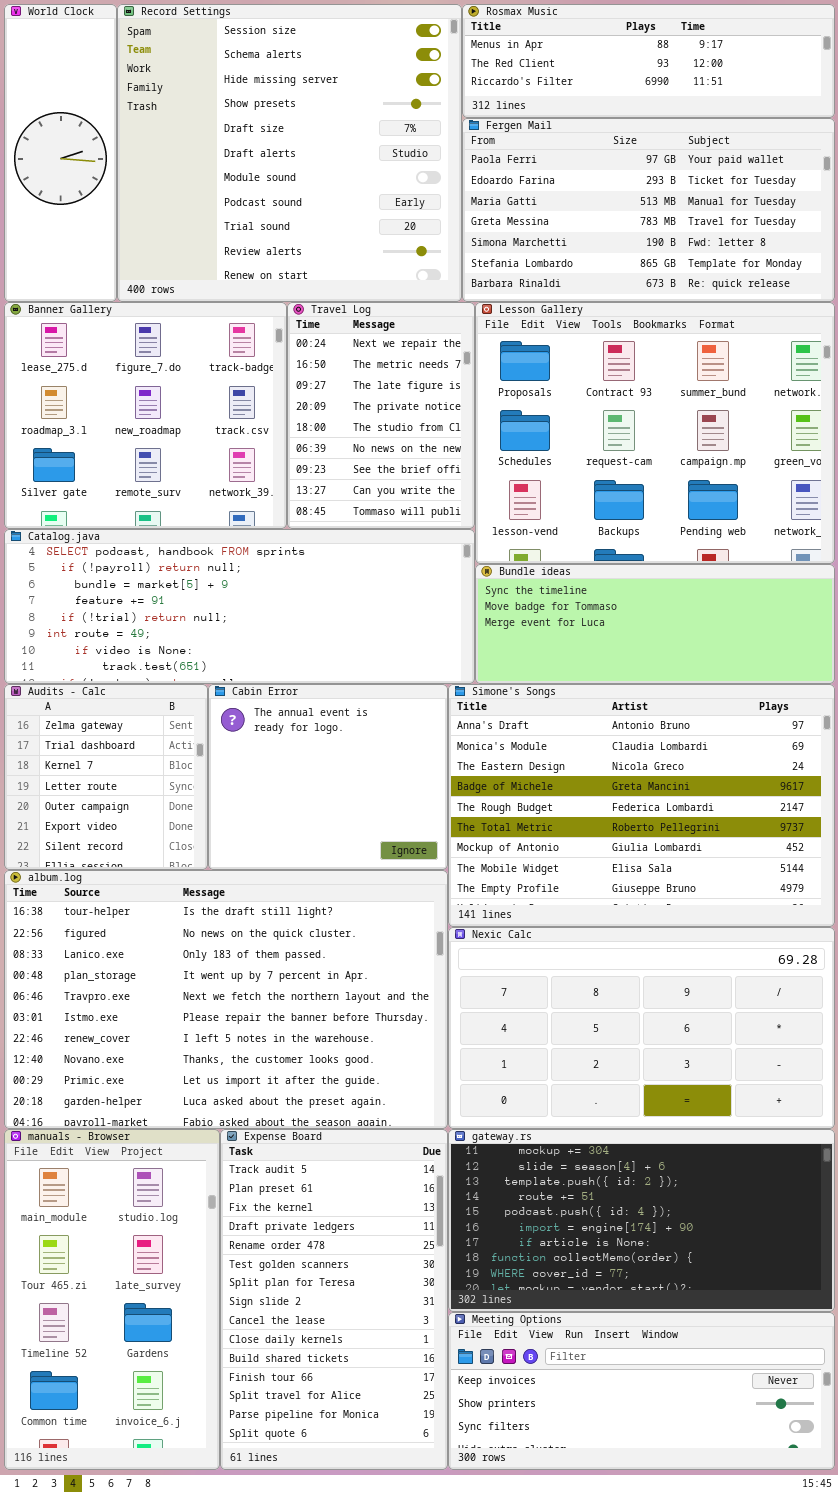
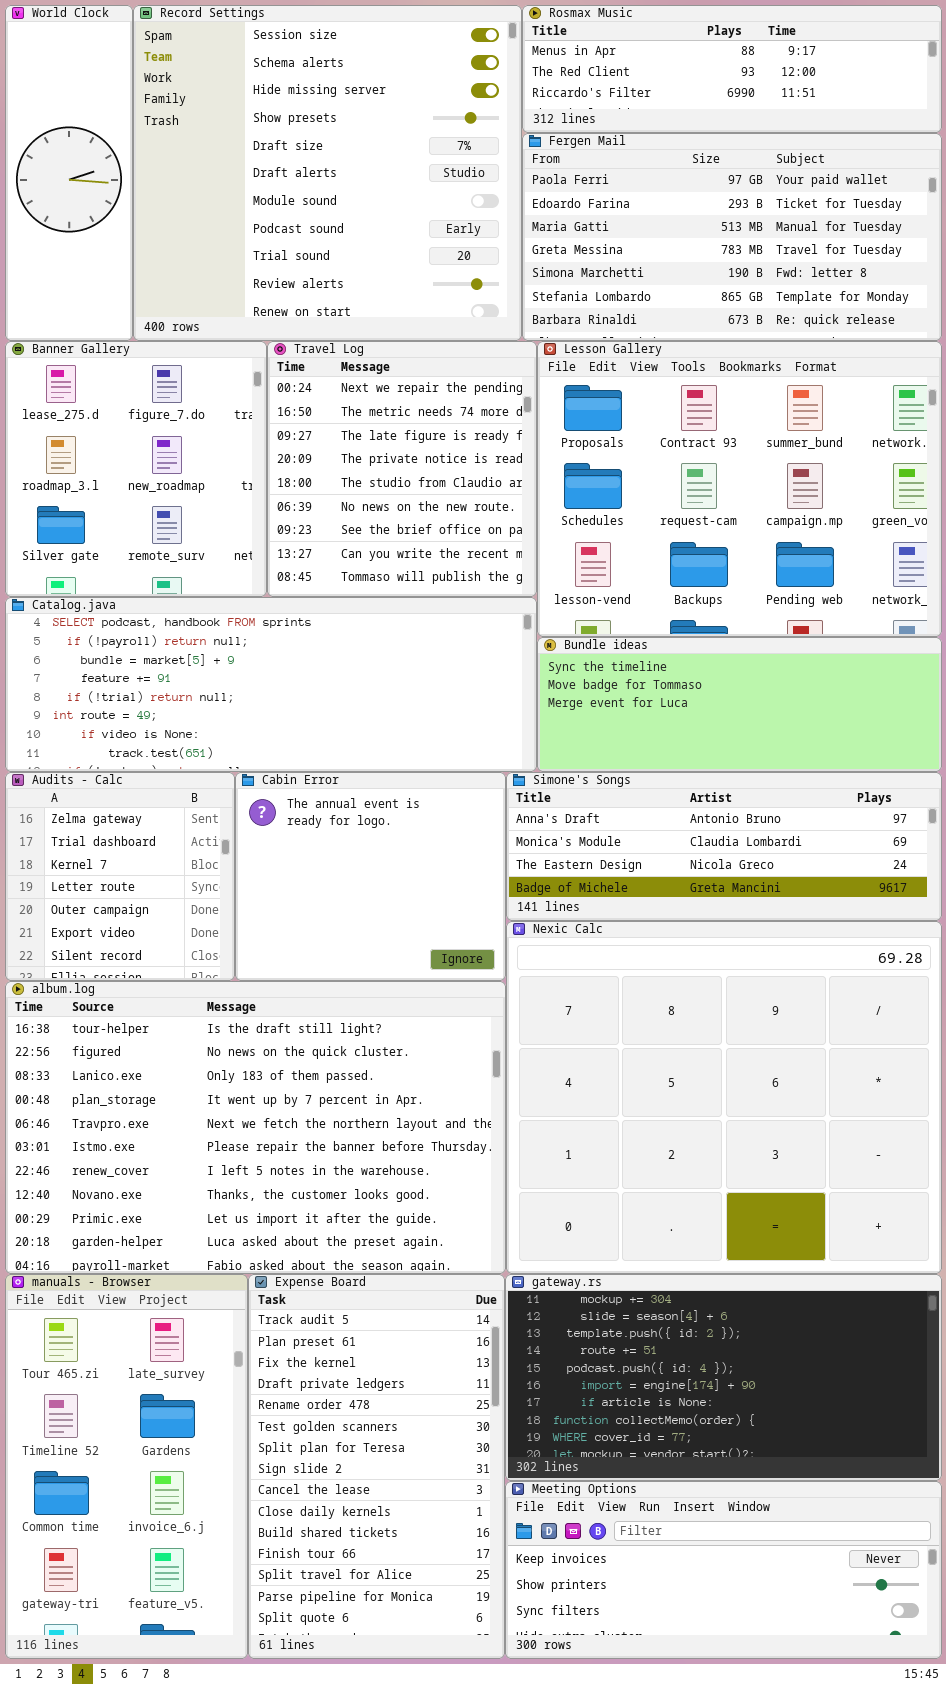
Banner Gallery: [4,302,287,529] -> [5,341,267,597], resized
Travel Log: [287,302,475,529] -> [267,341,537,597], resized
Simone's Songs: [448,684,835,927] -> [506,772,942,921], resized
Nexic Calc: [448,927,835,1129] -> [506,921,942,1274], resized
manuals - Browser: [4,1129,220,1470] -> [5,1274,248,1659], scrolled down 1 row

